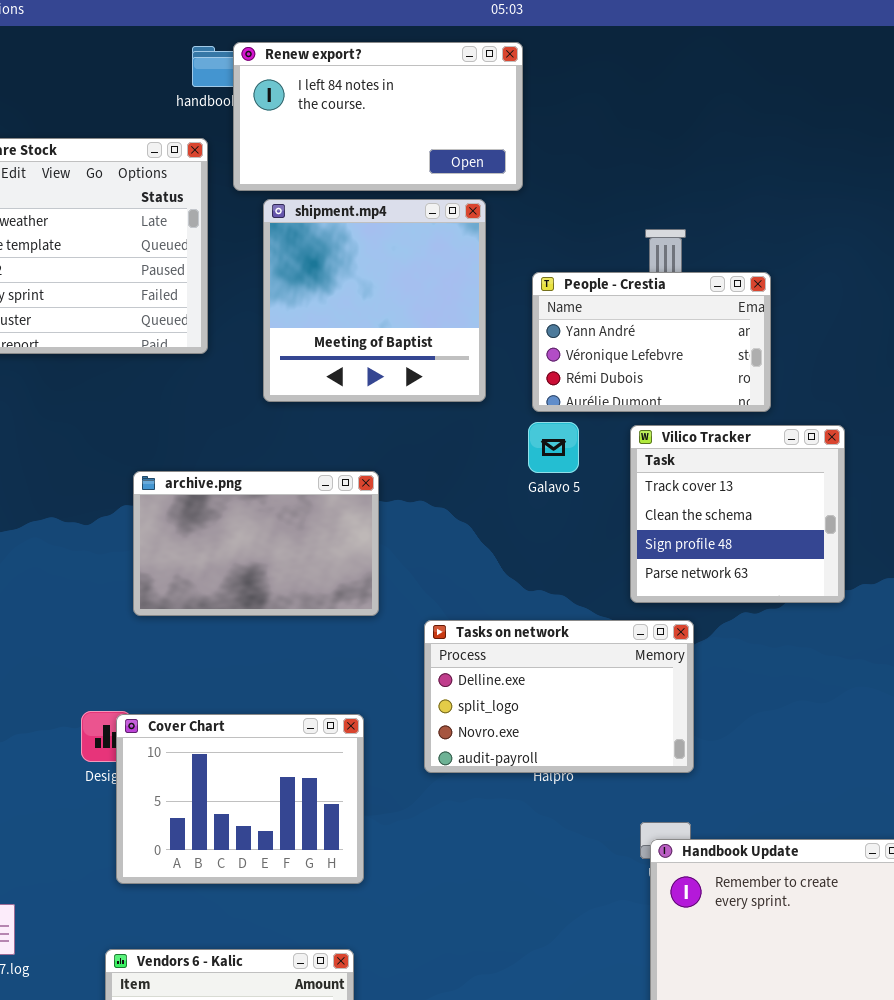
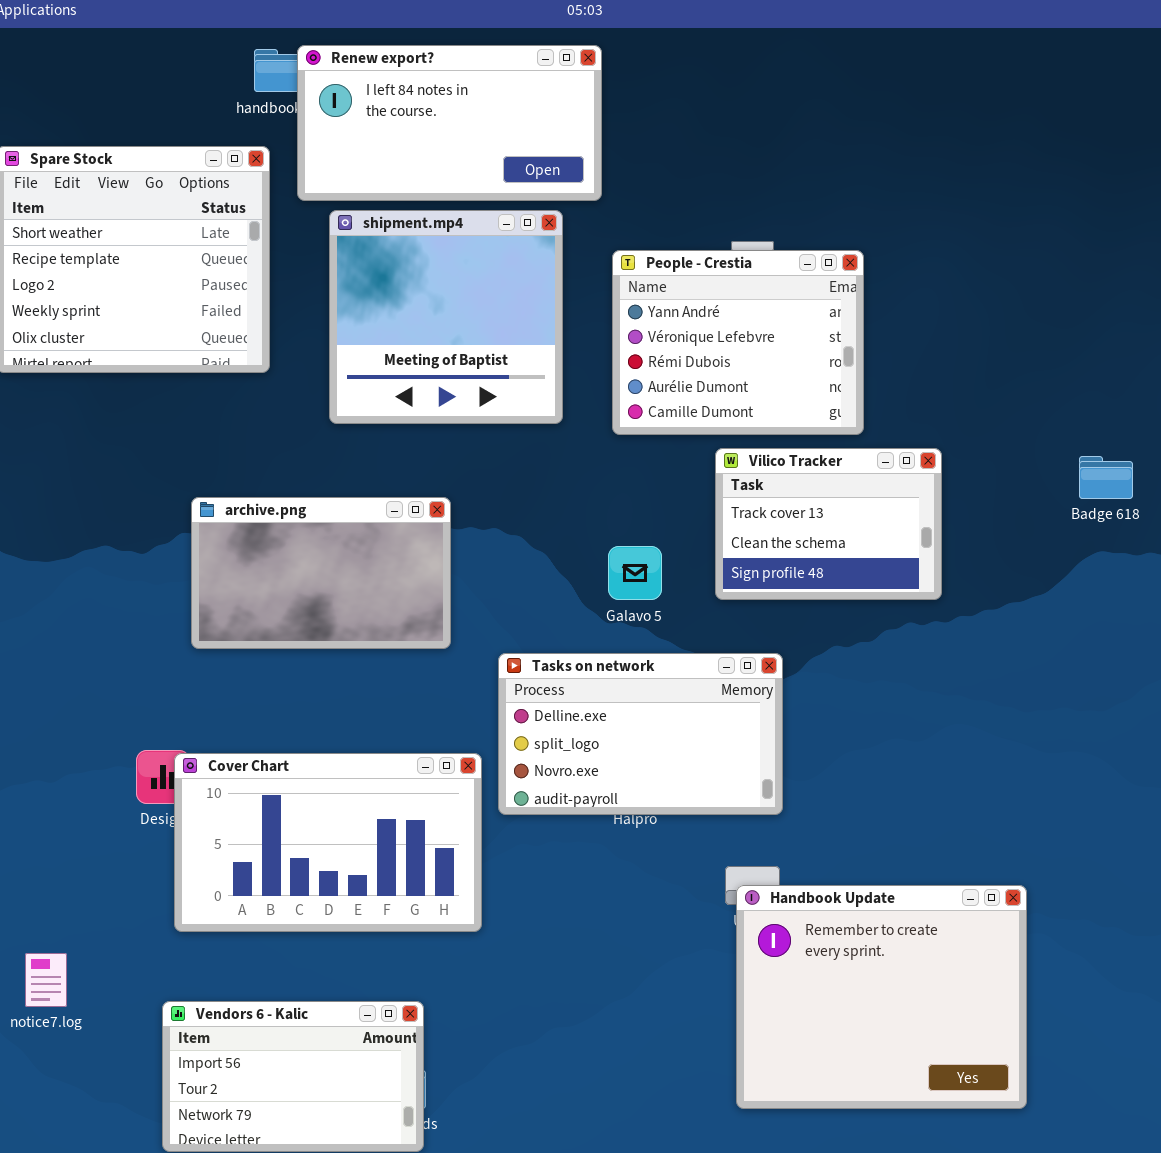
People - Crestia: [532,272,771,412] -> [612,250,864,435], resized
Galavo 5: [528,422,579,473] -> [608,546,662,600], moved
Vilico Tracker: [630,425,845,603] -> [715,448,942,600], resized
Cover Chart: [116,714,364,884] -> [174,753,482,932], resized

